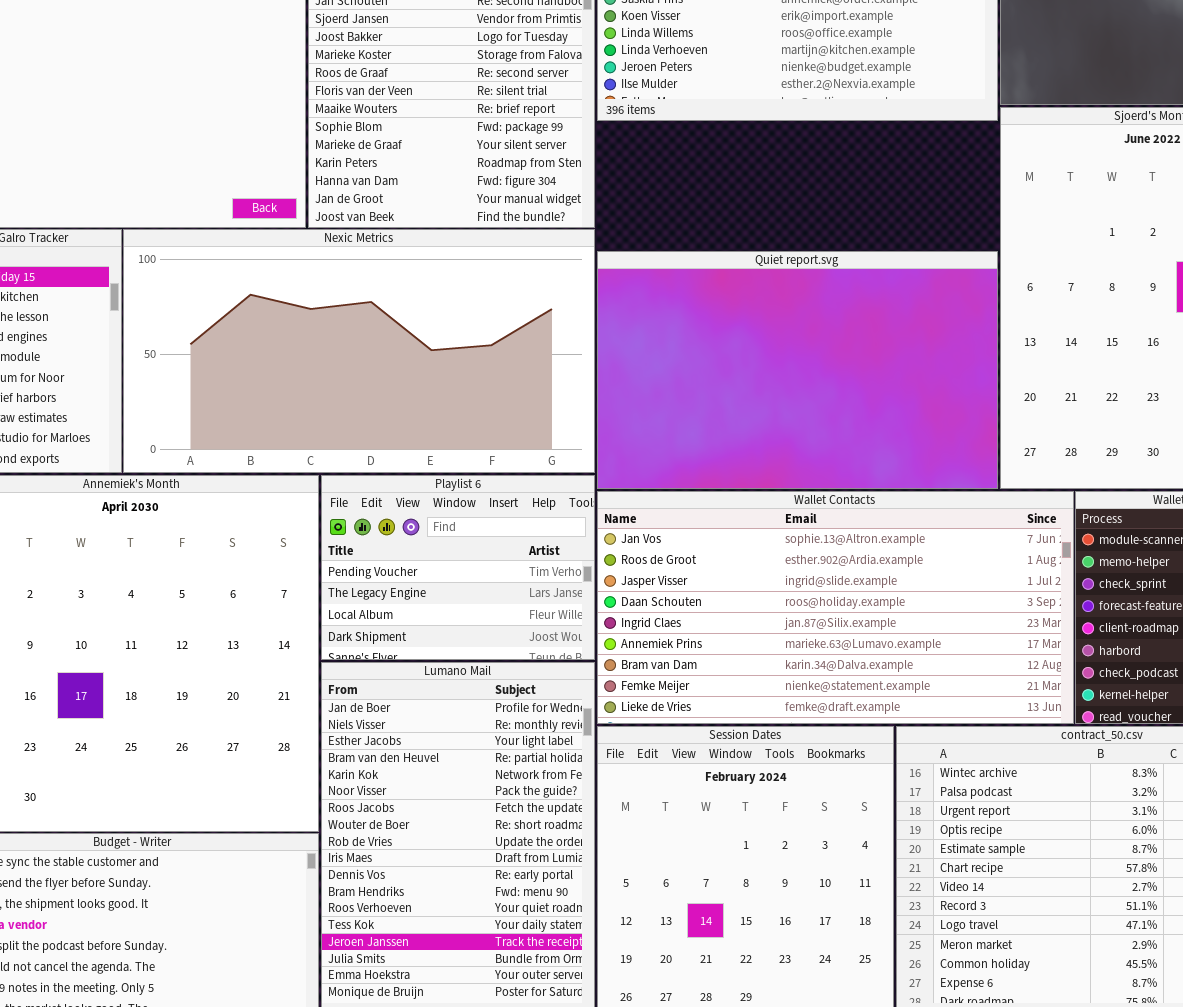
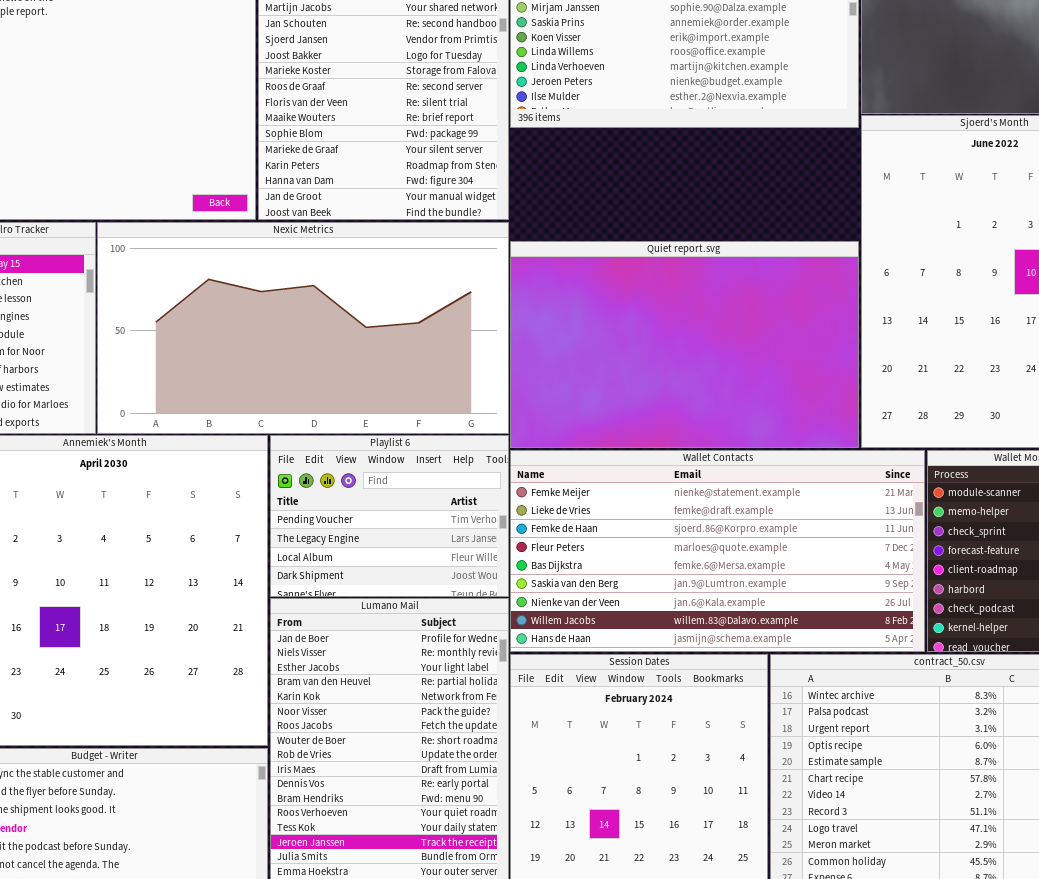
Wallet Contacts: [597,491,1074,724] -> [510,450,925,652], scrolled down 7 rows

